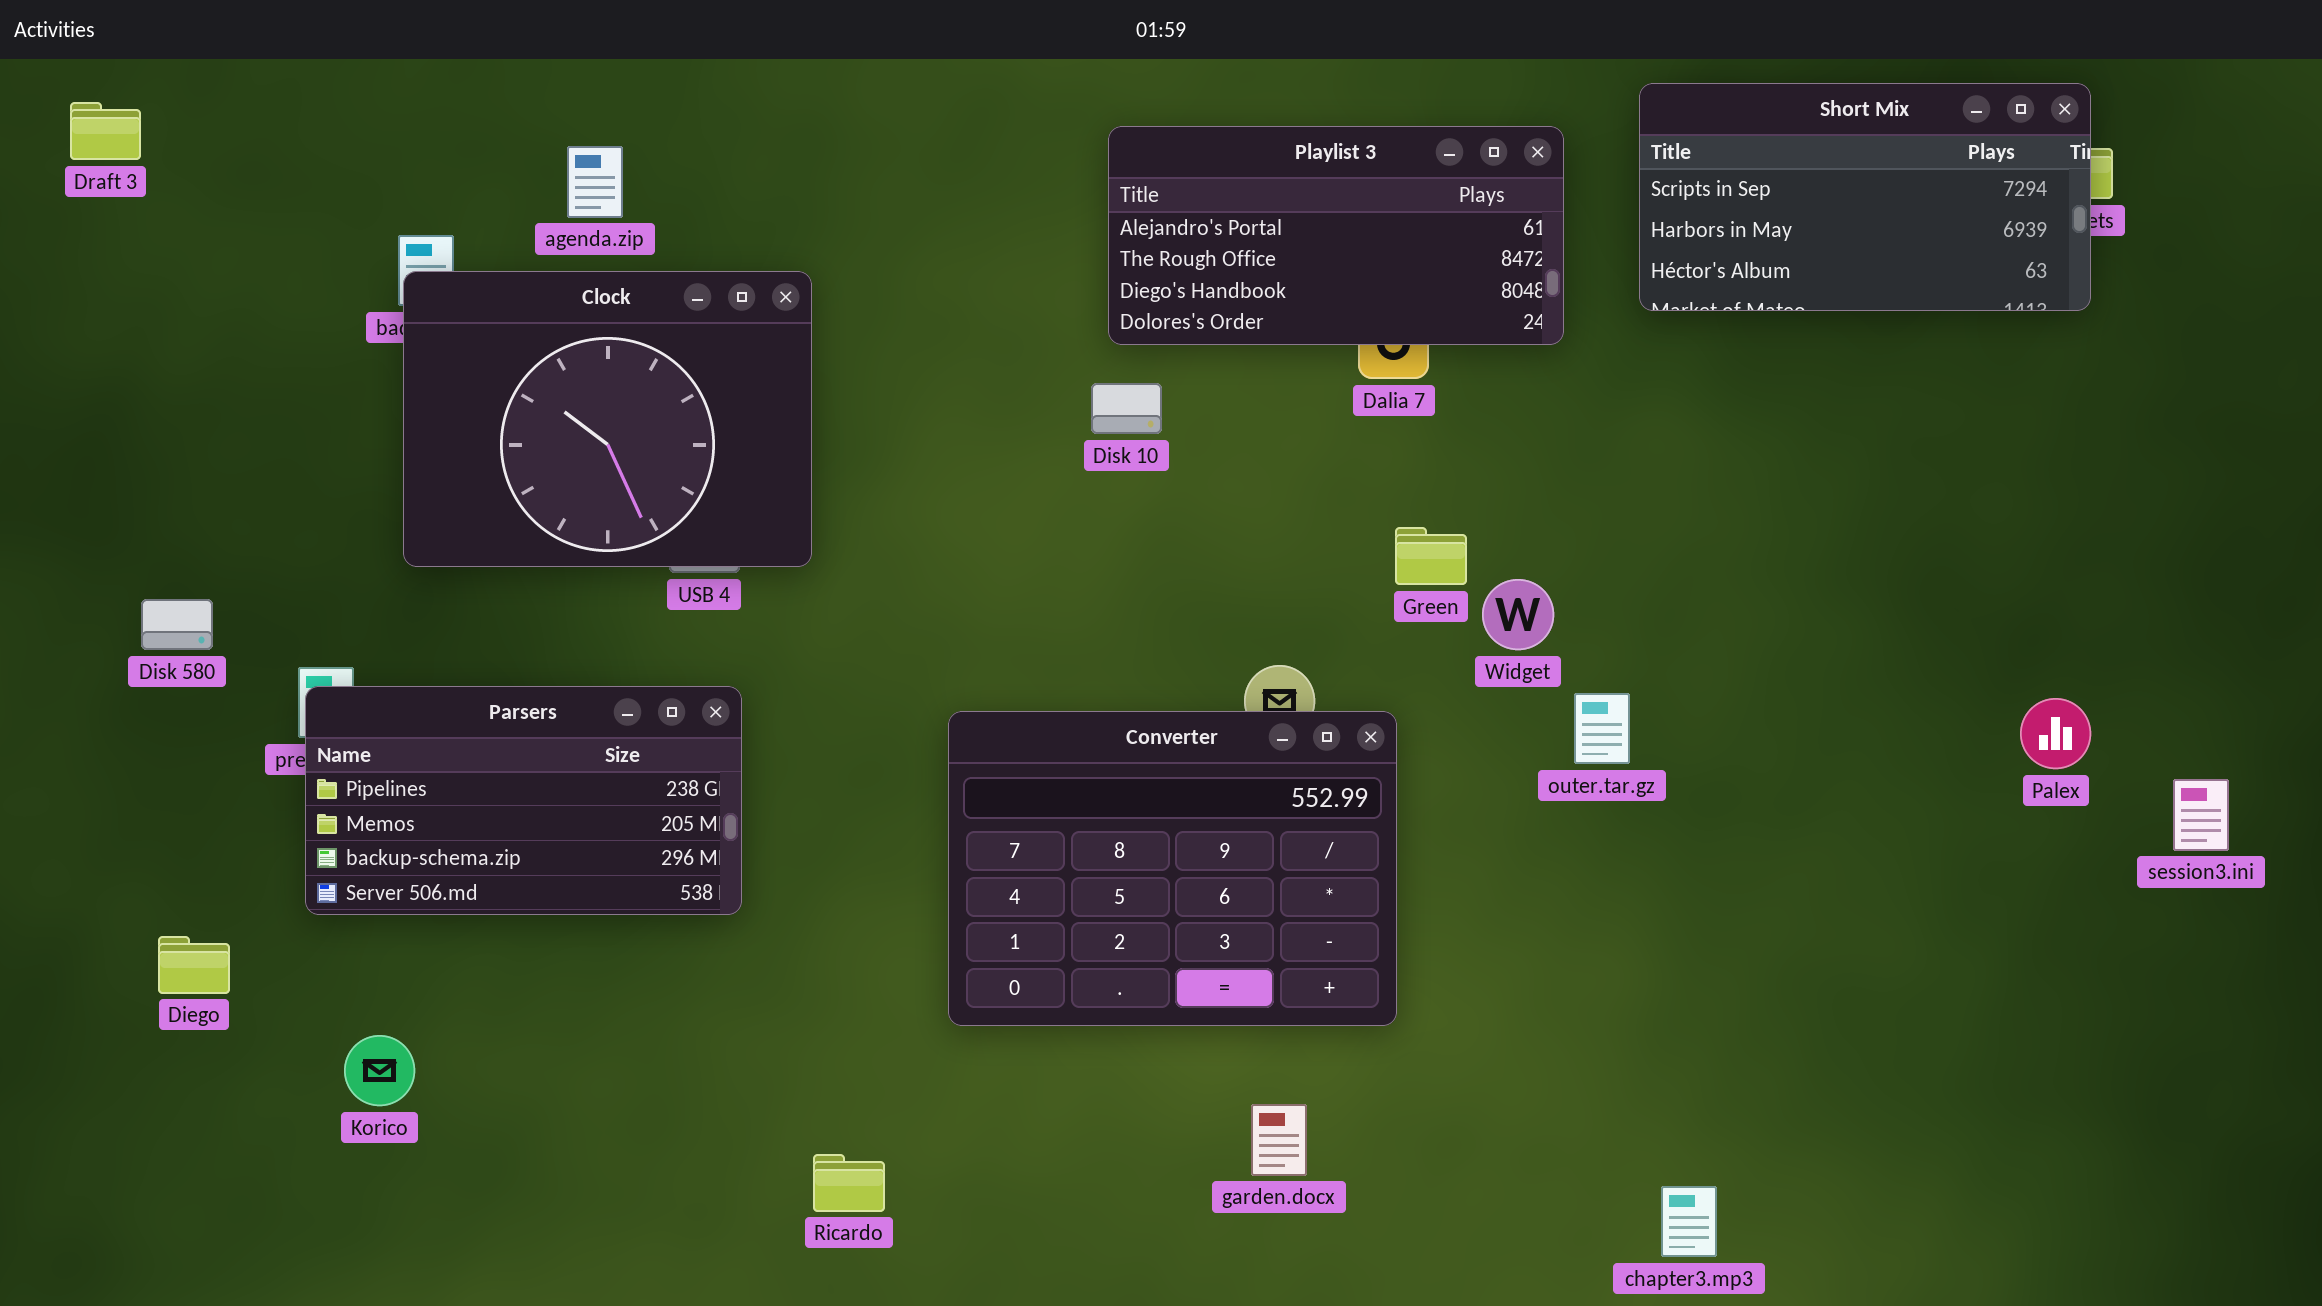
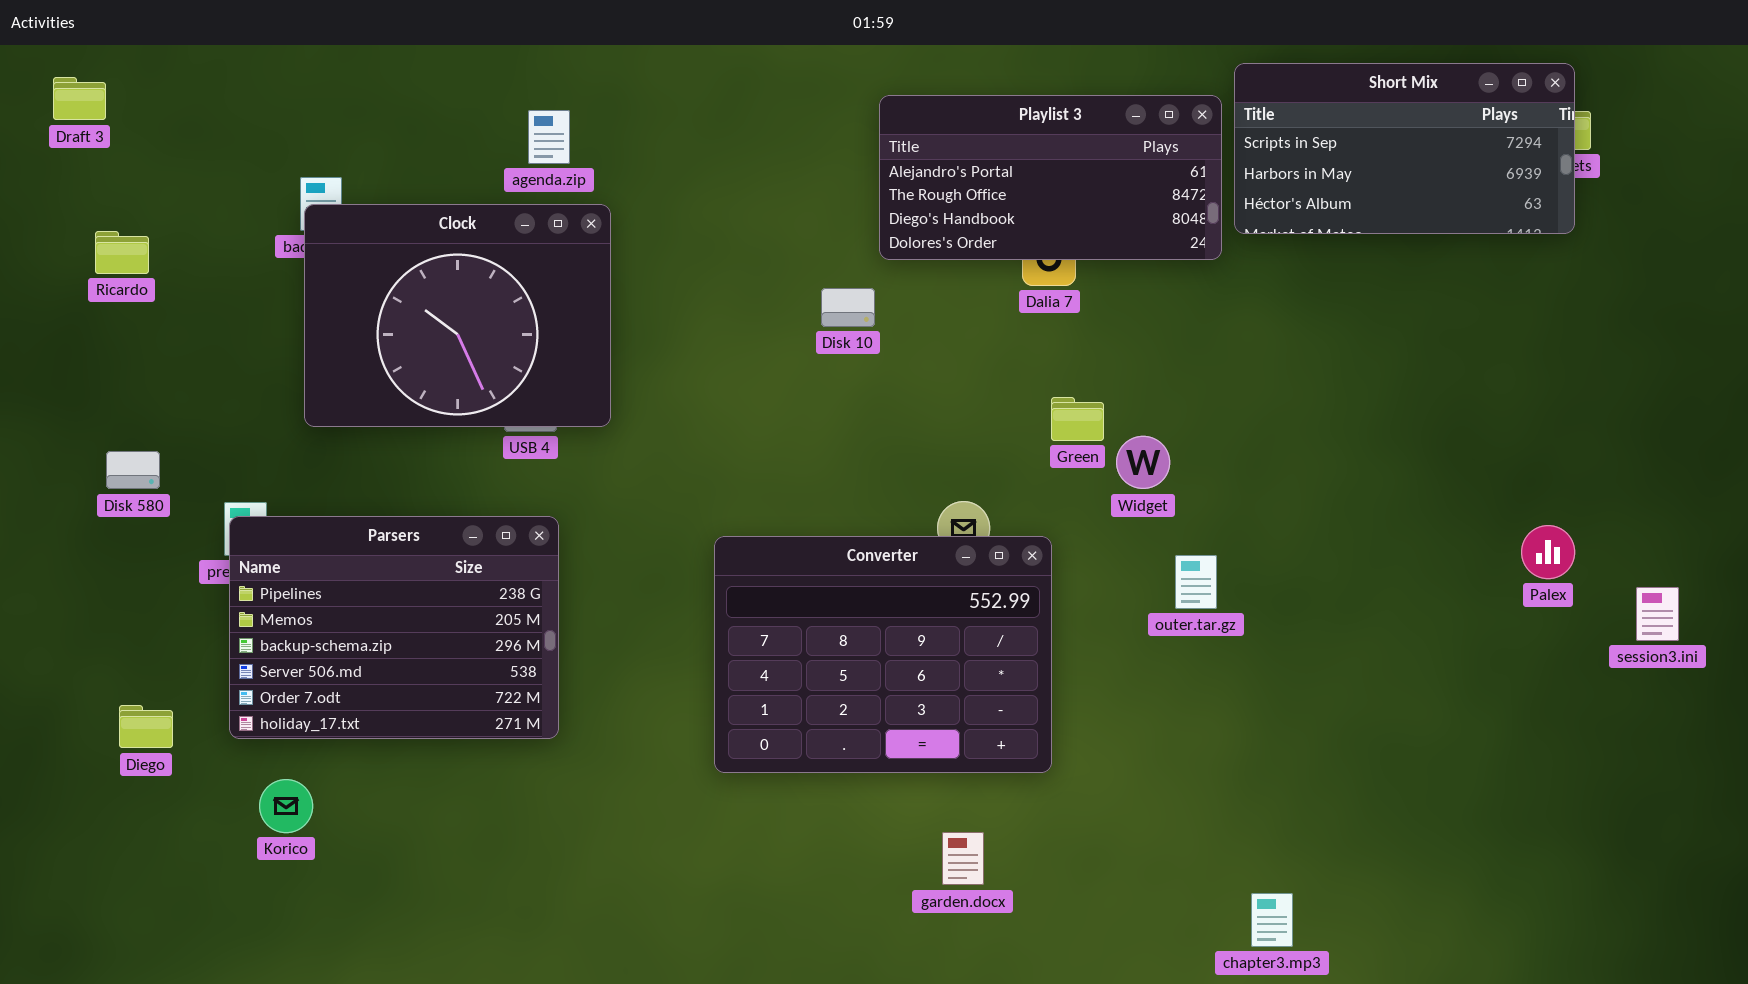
Playlist 3: [1108,126,1564,345] -> [879,95,1222,260], moved
agenda.zip: [567,146,623,218] -> [528,110,570,164], moved
Parsers: [305,686,742,915] -> [229,516,559,739], resized
outer.tar.gz: [1574,693,1630,764] -> [1175,555,1217,609], moved
Ricardo: [813,1154,885,1212] -> [95,231,149,274], moved

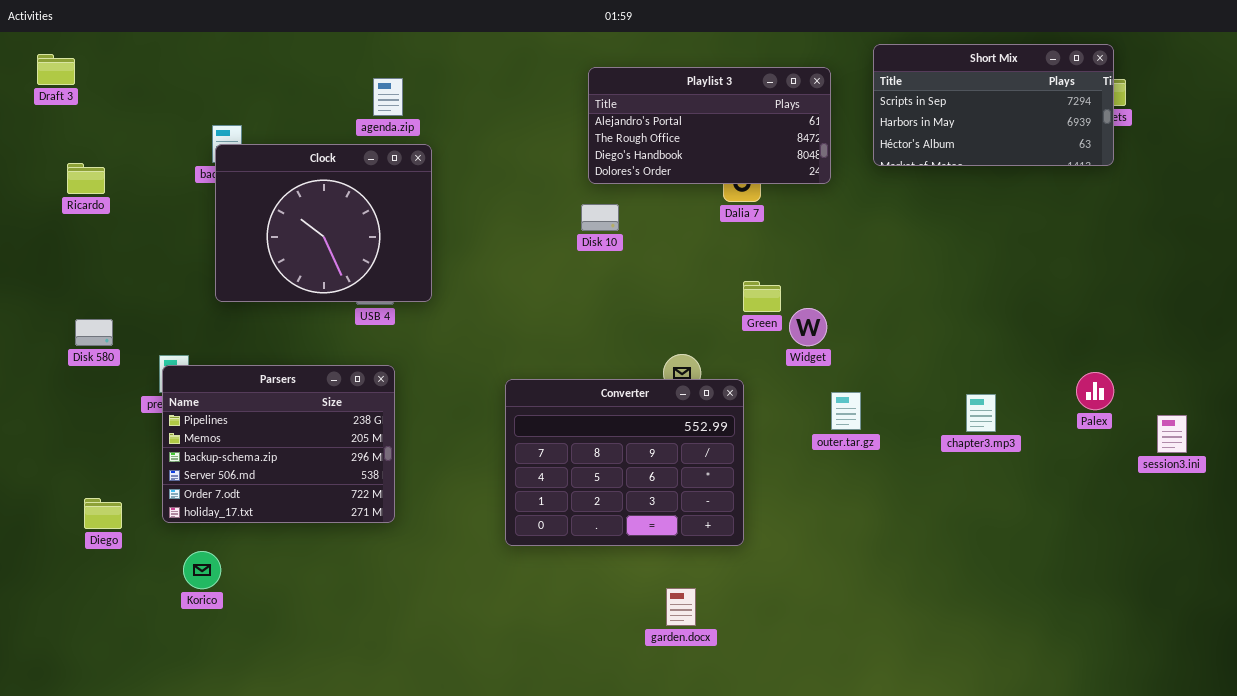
Playlist 3: [879,95,1222,260] -> [588,67,831,184], moved
chapter3.mp3: [1251,893,1293,947] -> [966,394,996,432], moved

